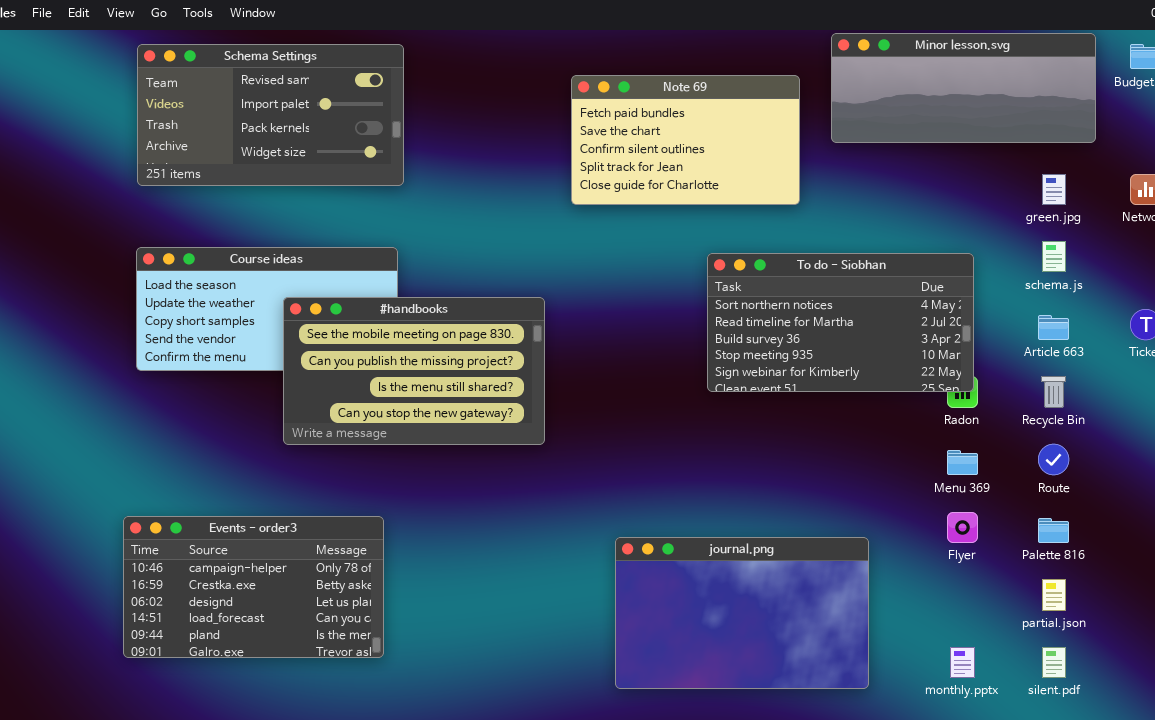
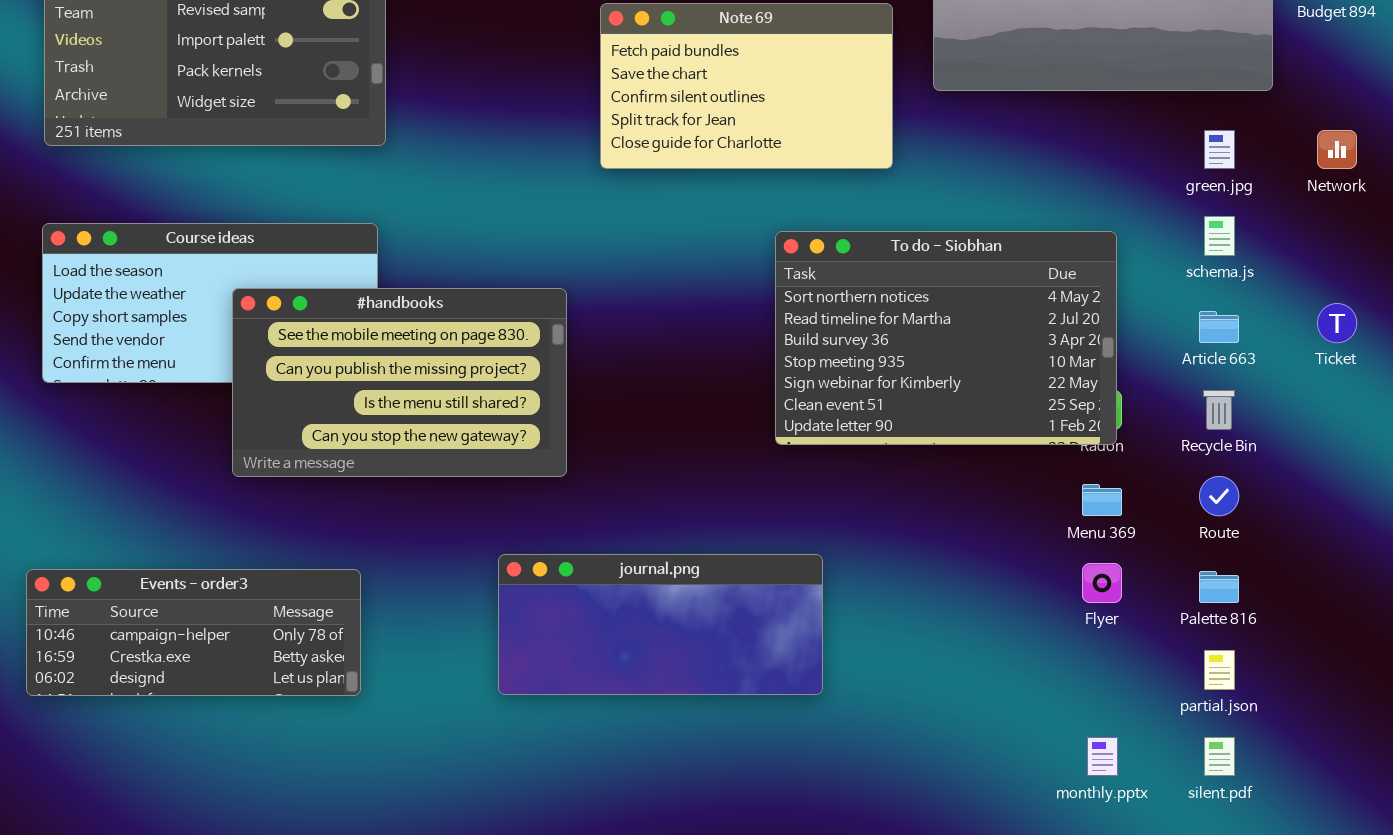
To do - Siobhan: [707,253,974,392] -> [775,231,1117,445], resized
Events - order3: [123,516,384,658] -> [26,569,361,696], resized
journal.png: [615,537,869,689] -> [498,554,823,695], moved, resized

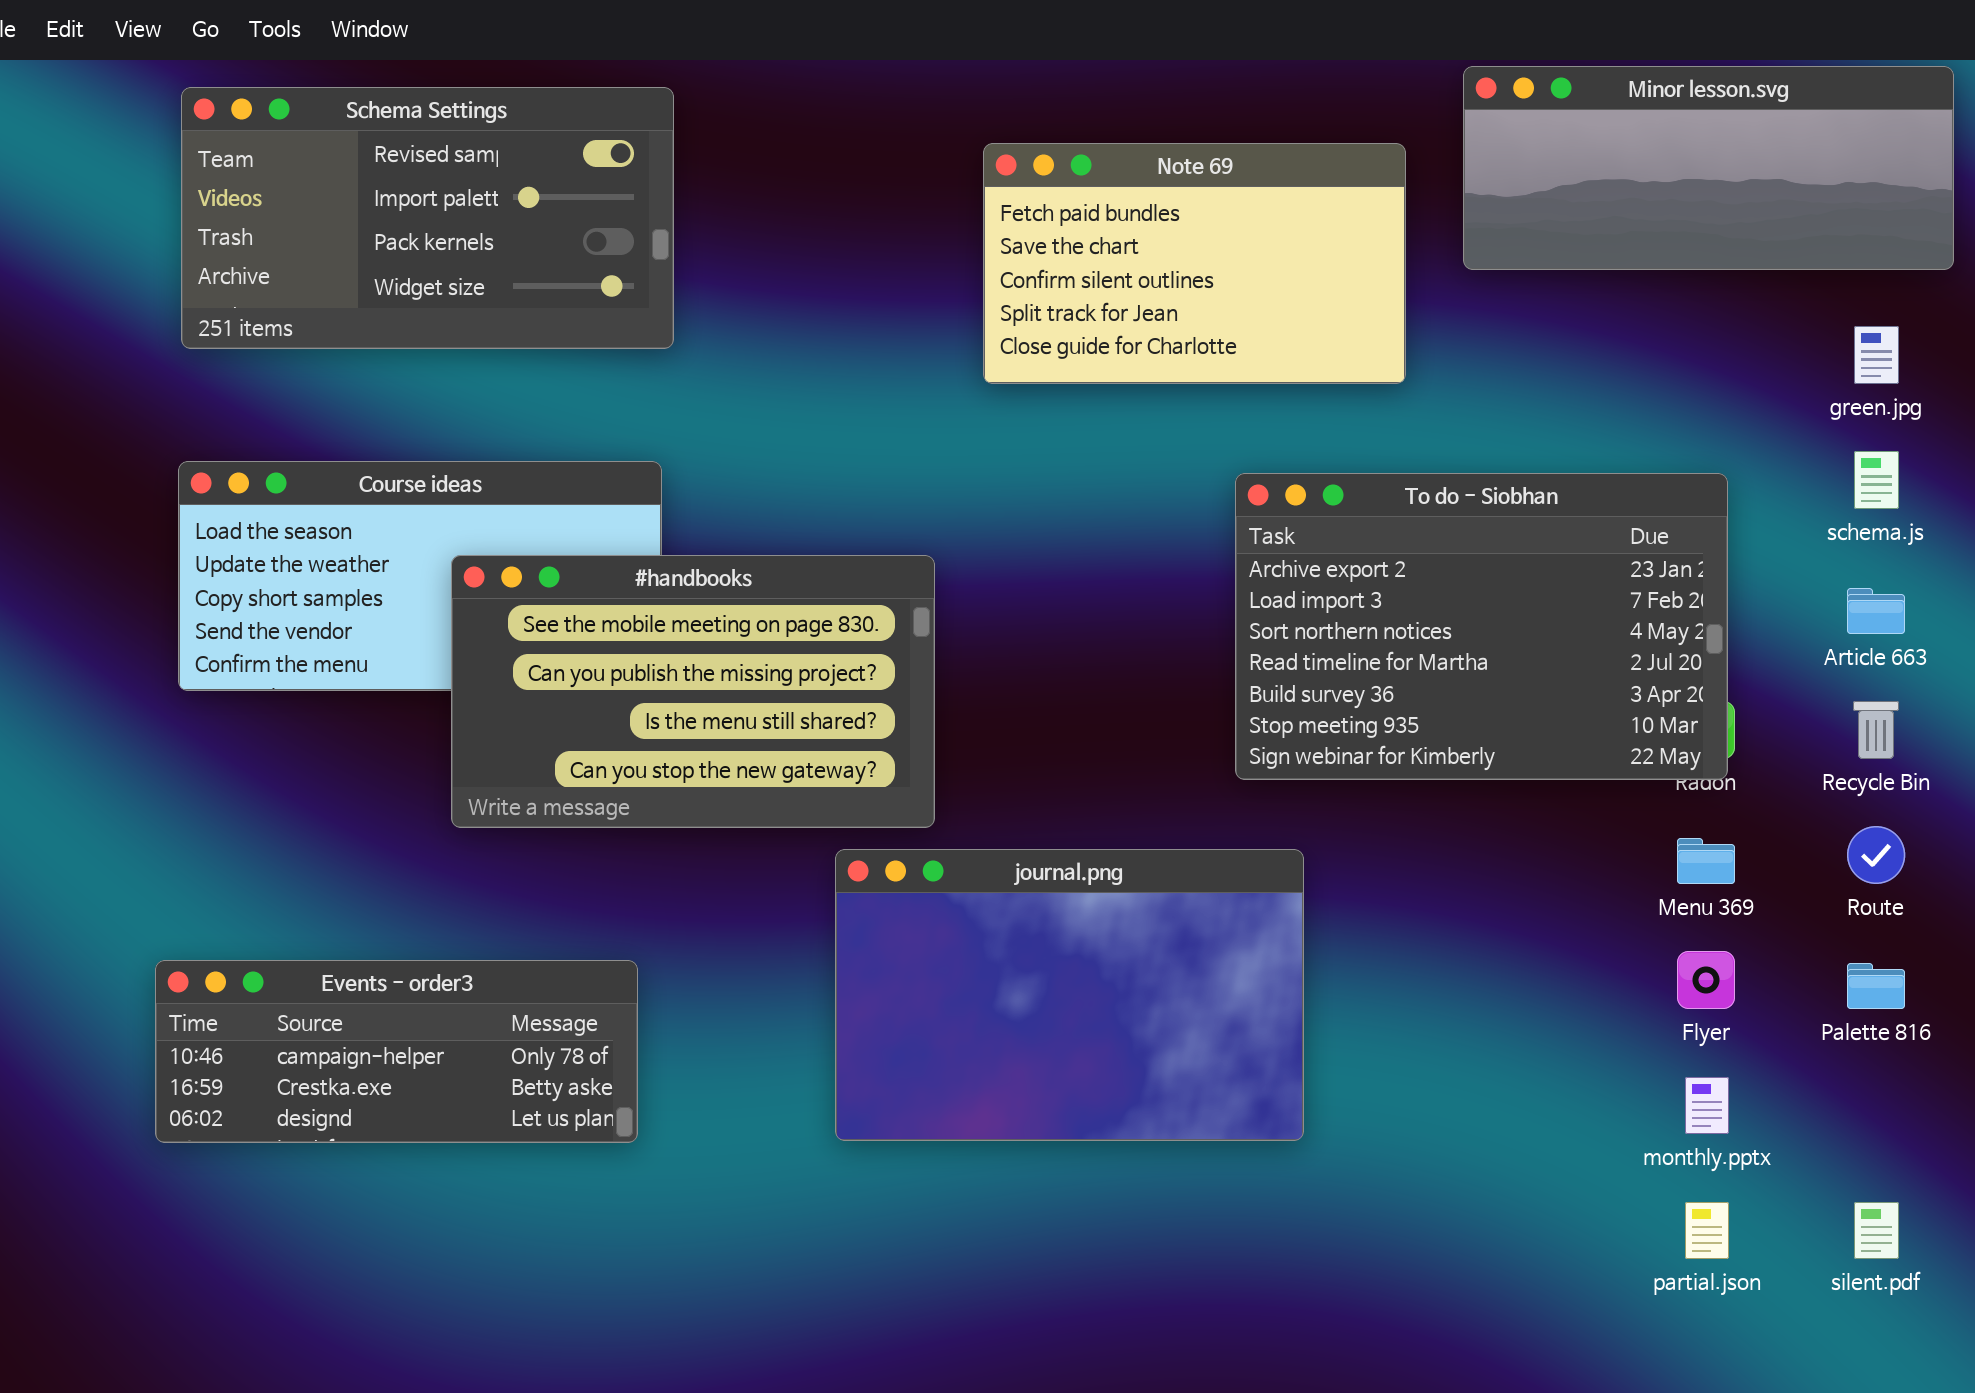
To do - Siobhan: [775,231,1117,445] -> [1235,473,1728,780], scrolled up 2 rows
journal.png: [498,554,823,695] -> [835,849,1304,1141], resized
partial.json: [1204,650,1235,690] -> [1685,1202,1729,1259], moved
monthly.pptx: [1087,737,1118,776] -> [1685,1077,1729,1134], moved

